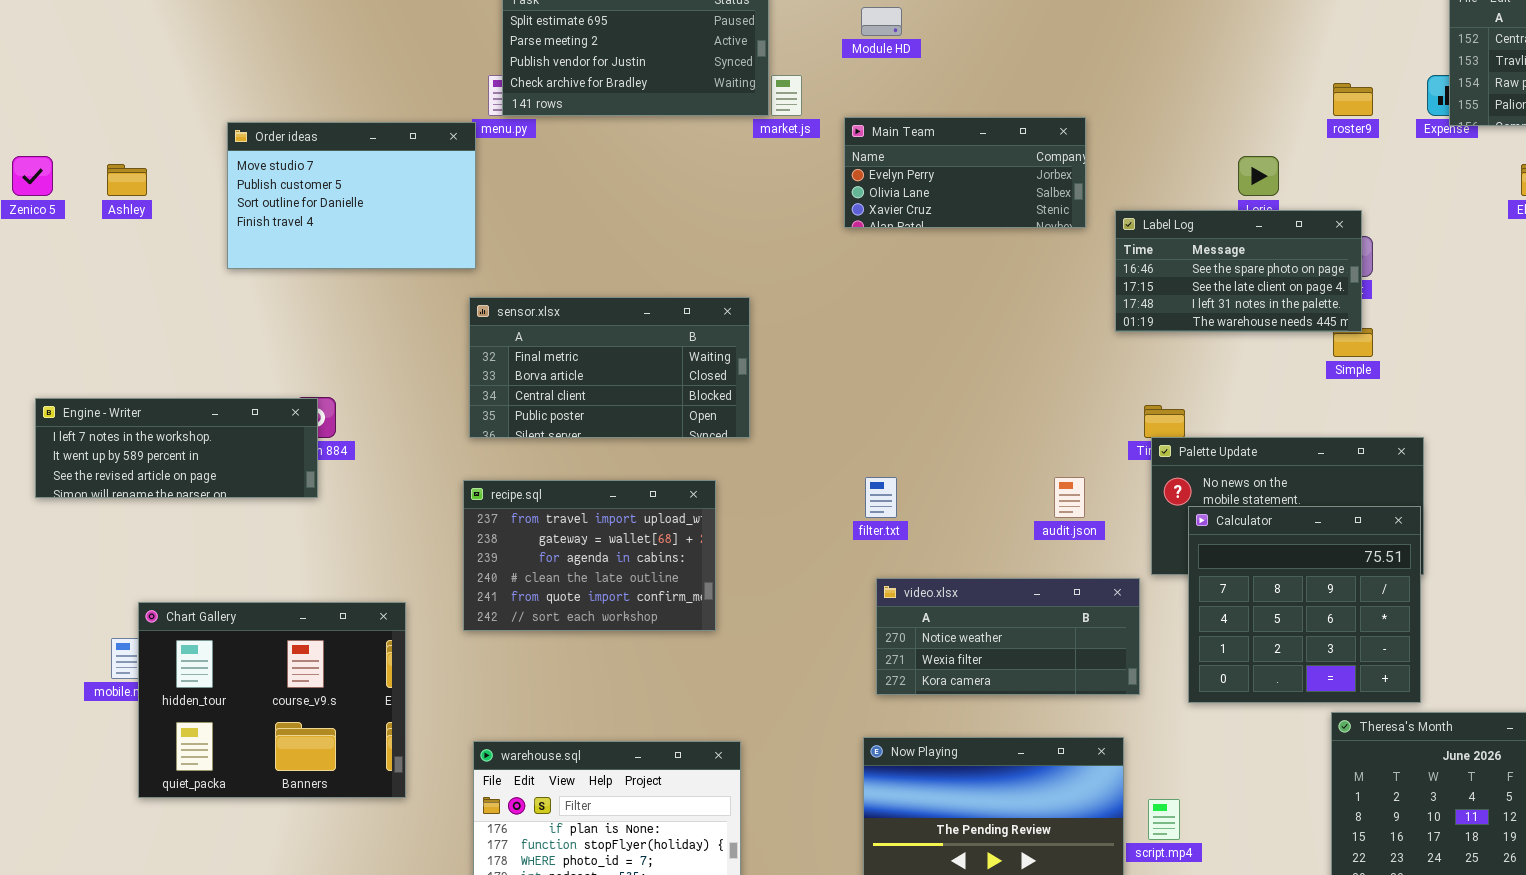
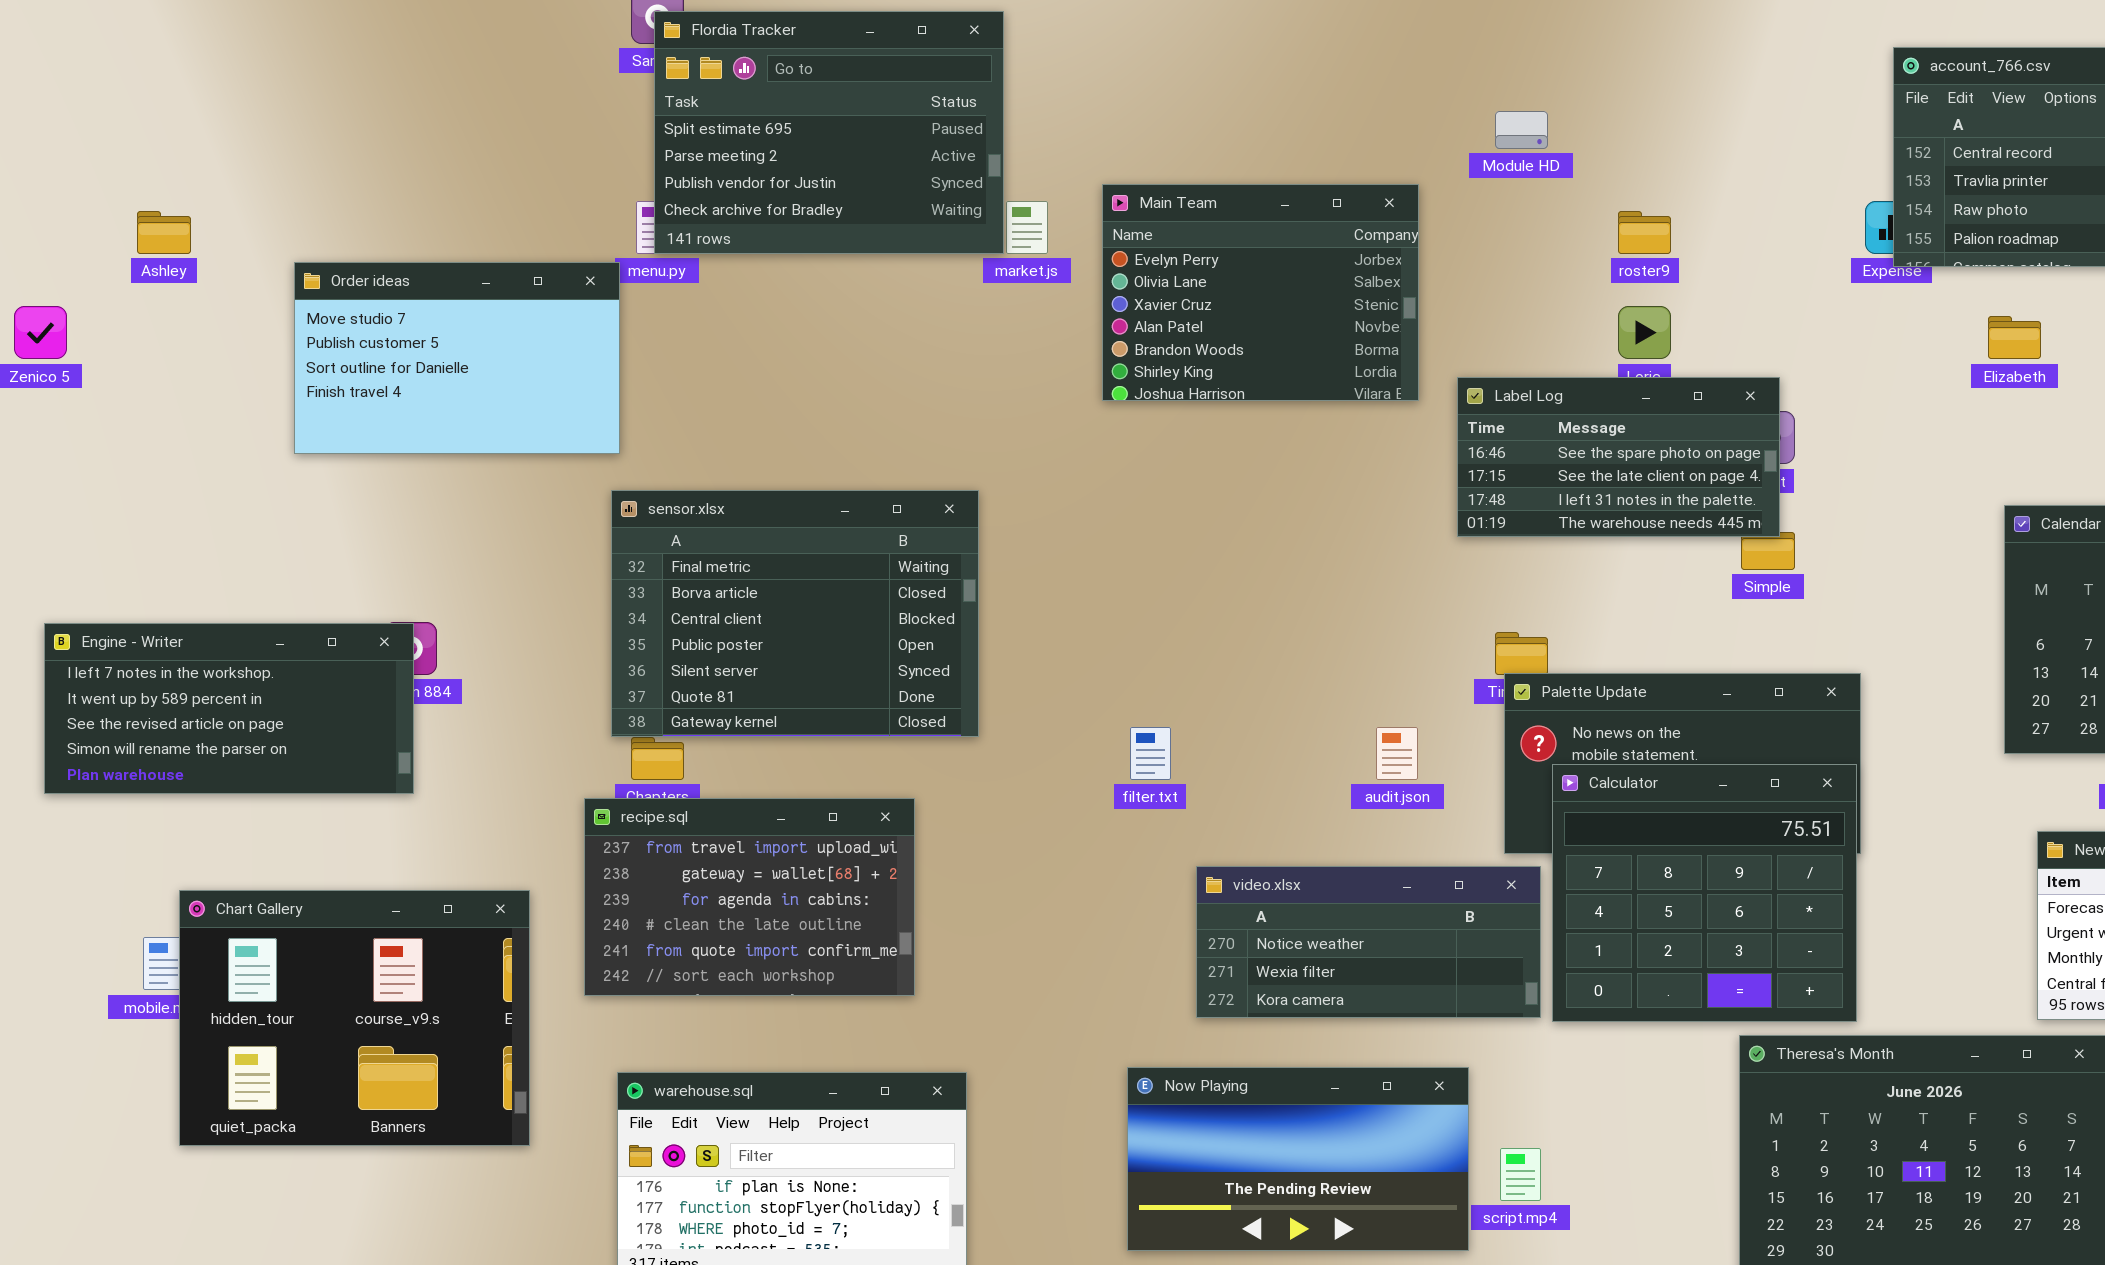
Module HD: [861,7,902,36] -> [1495,111,1548,149], moved
roster9: [1333,83,1373,116] -> [1618,211,1671,254], moved
Main Team: [844,117,1086,228] -> [1102,184,1419,401], resized
Ashley: [107,164,147,196] -> [137,211,191,254], moved
sensor.xlsx: [469,297,750,438] -> [611,490,979,737], resized
Engine - Writer: [35,398,318,498] -> [44,623,414,794], resized
recipe.sql: [463,480,716,631] -> [584,798,915,996], moved
video.xlsx: [876,578,1140,695] -> [1196,866,1541,1018], moved

